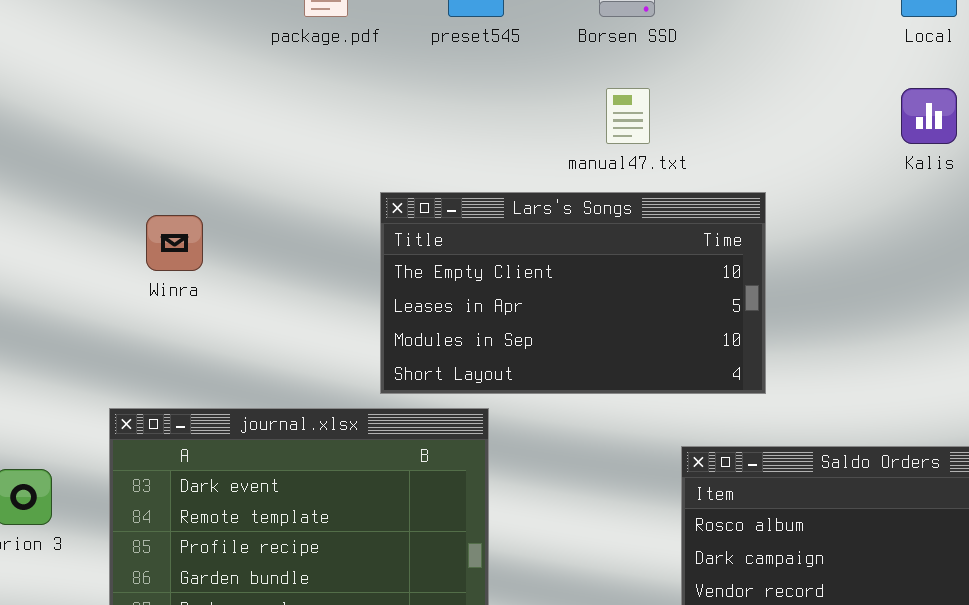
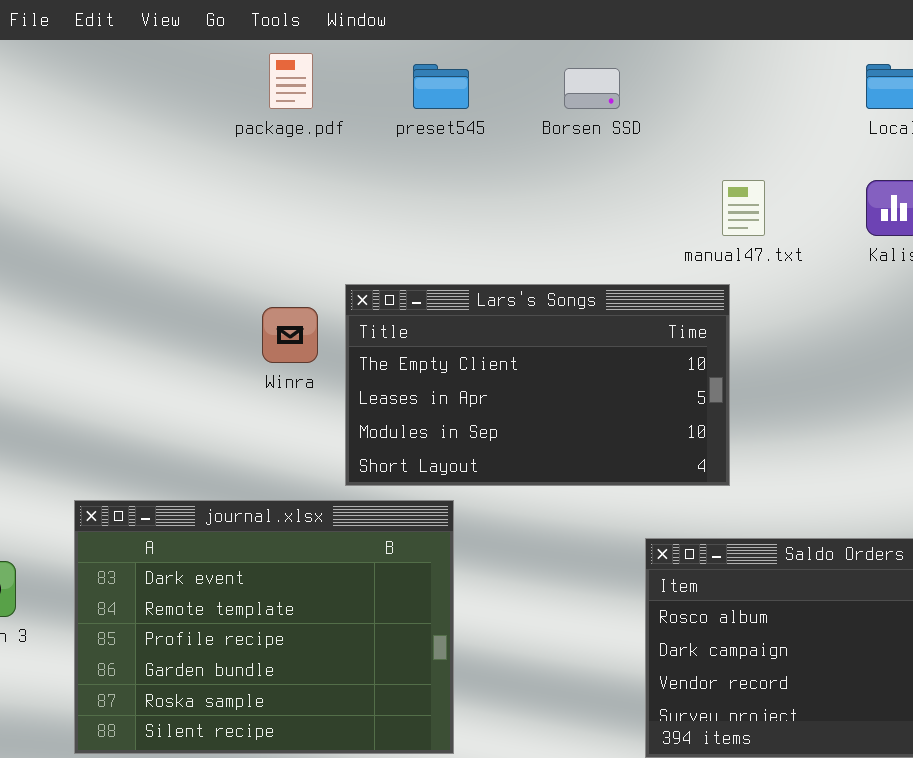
manual47.txt: [606,88,650,144] -> [722,180,765,236], moved
Winra: [146,215,203,271] -> [262,307,318,363], moved

